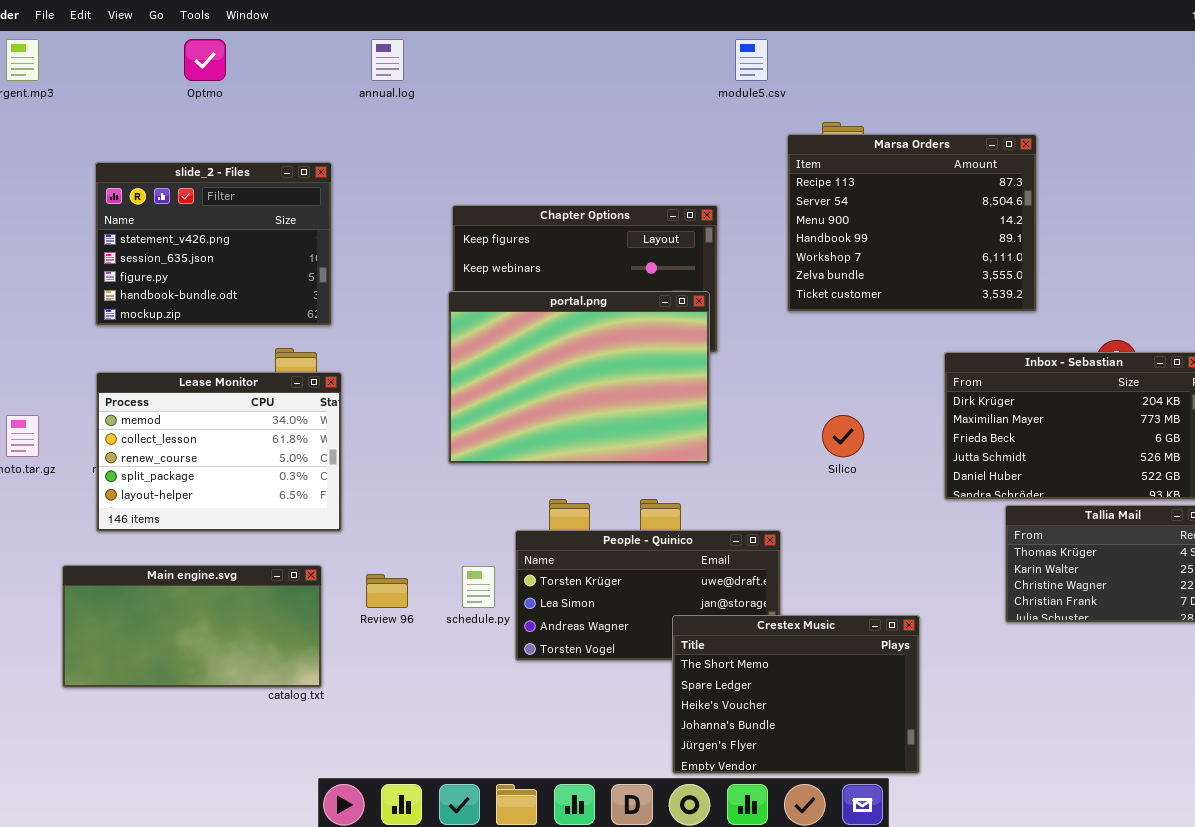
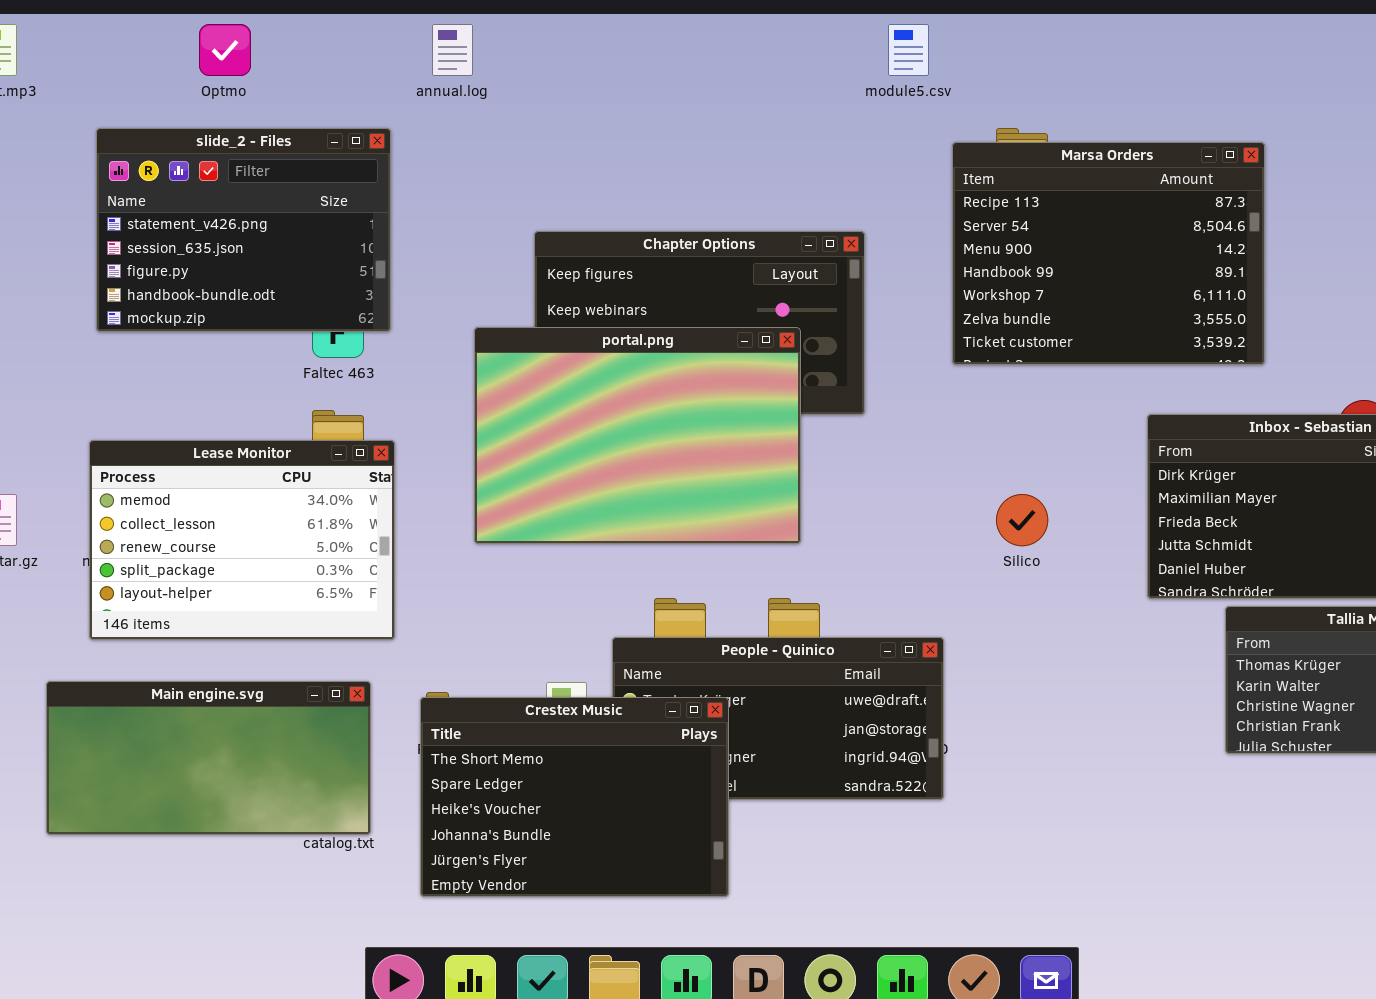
slide_2 - Files: [95,162,332,326] -> [96,128,391,332], moved
portal.png: [448,291,710,464] -> [474,327,801,544], moved
Crestex Music: [672,615,920,774] -> [420,697,729,897], moved

